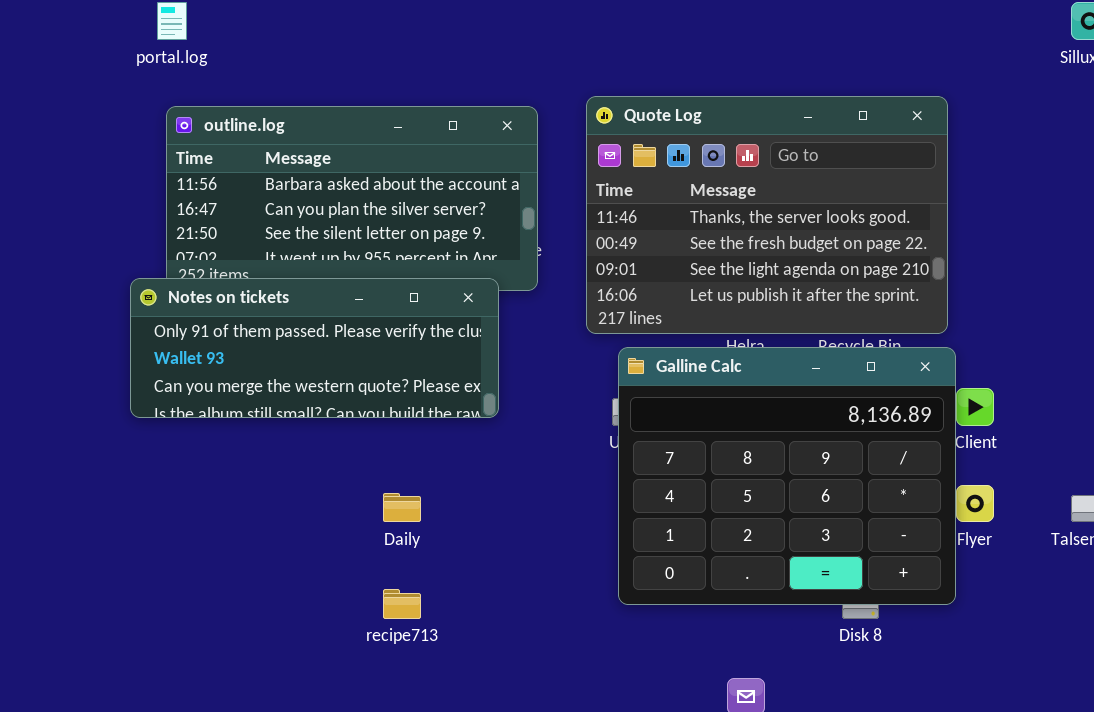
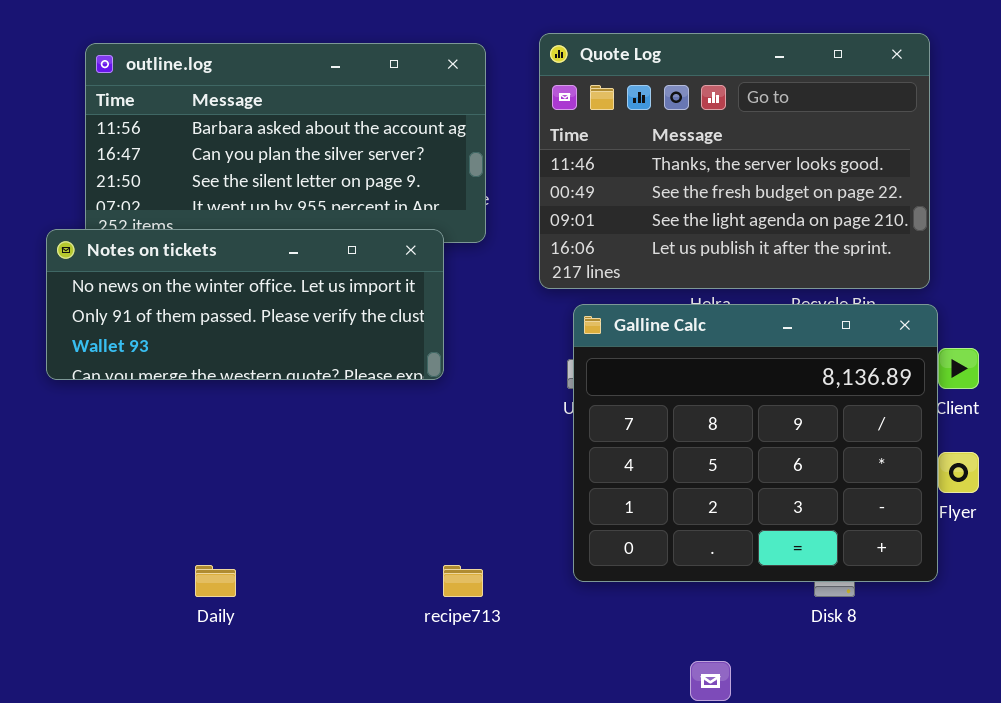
Notes on tickets: [130,278,499,418] -> [46,229,444,380], scrolled up 1 row
Daily: [383,493,421,522] -> [195,565,236,597], moved
recipe713: [383,589,421,619] -> [443,565,483,597], moved

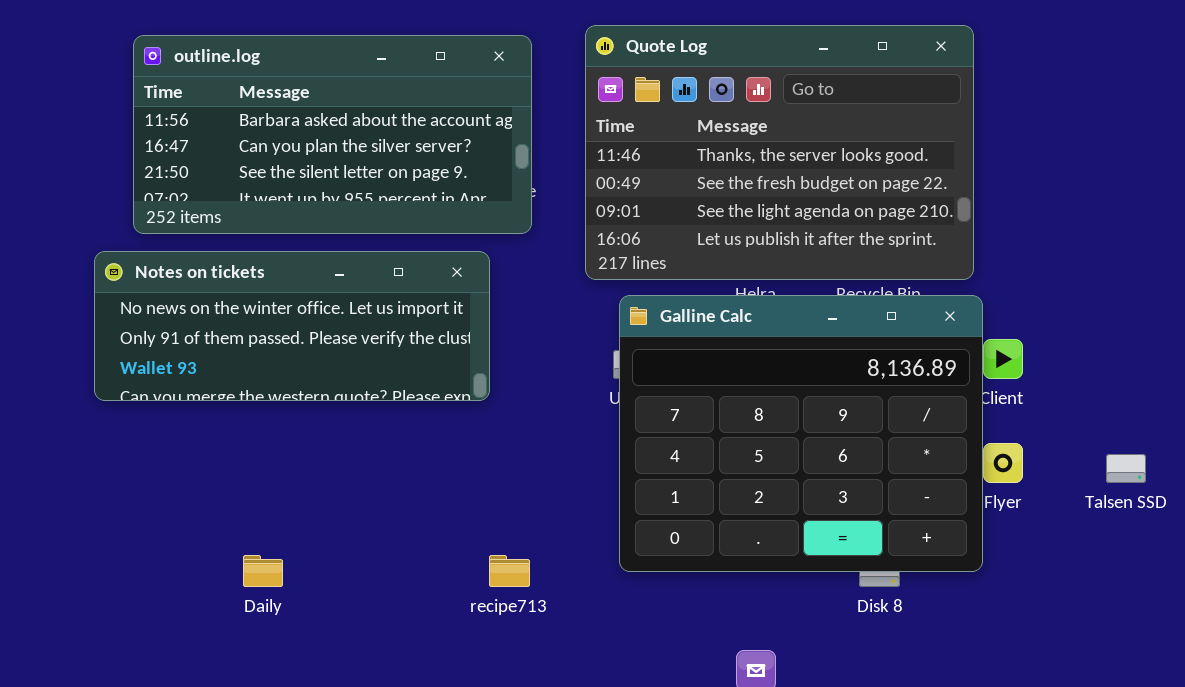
Notes on tickets: [46,229,444,380] -> [94,251,490,401], moved

